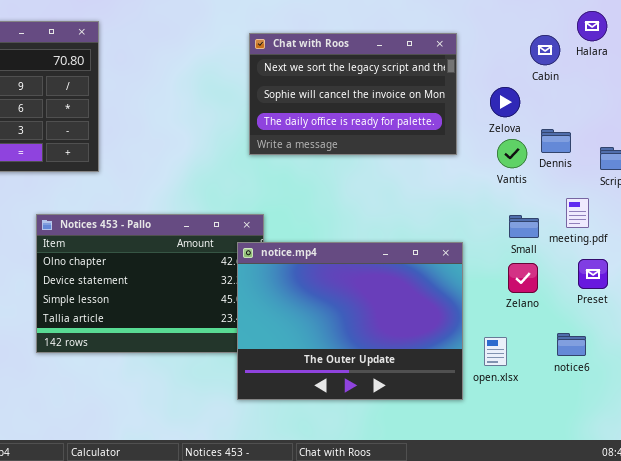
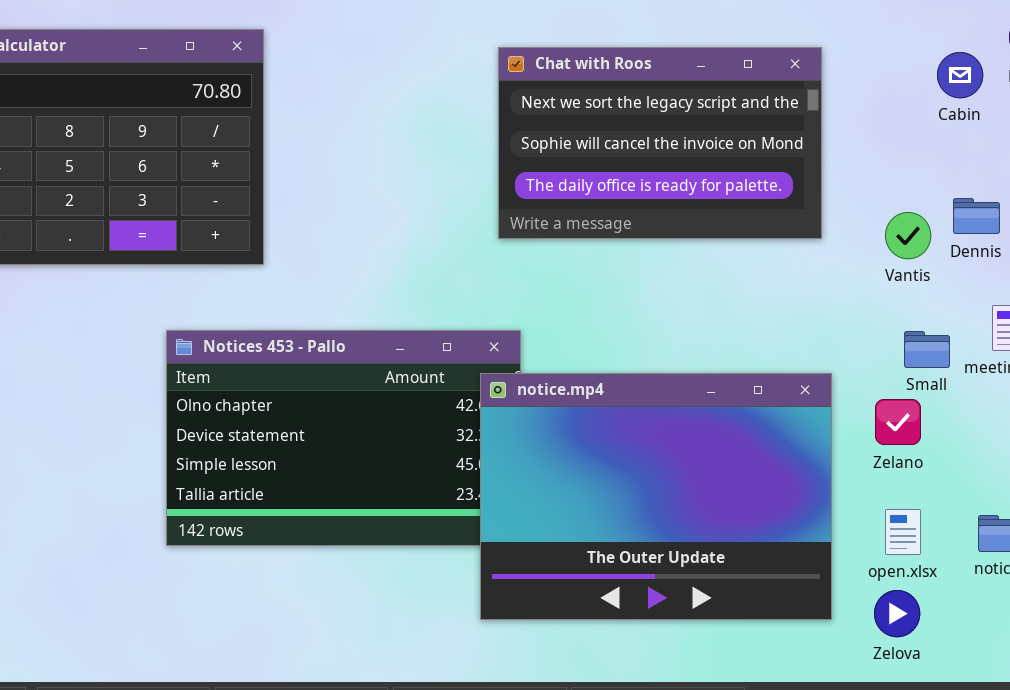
Zelova: [490,87,520,117] -> [874,590,920,637], moved
Zelano: [508,263,538,293] -> [875,399,921,445], moved
open.xlsx: [484,337,507,366] -> [885,509,921,555], moved

